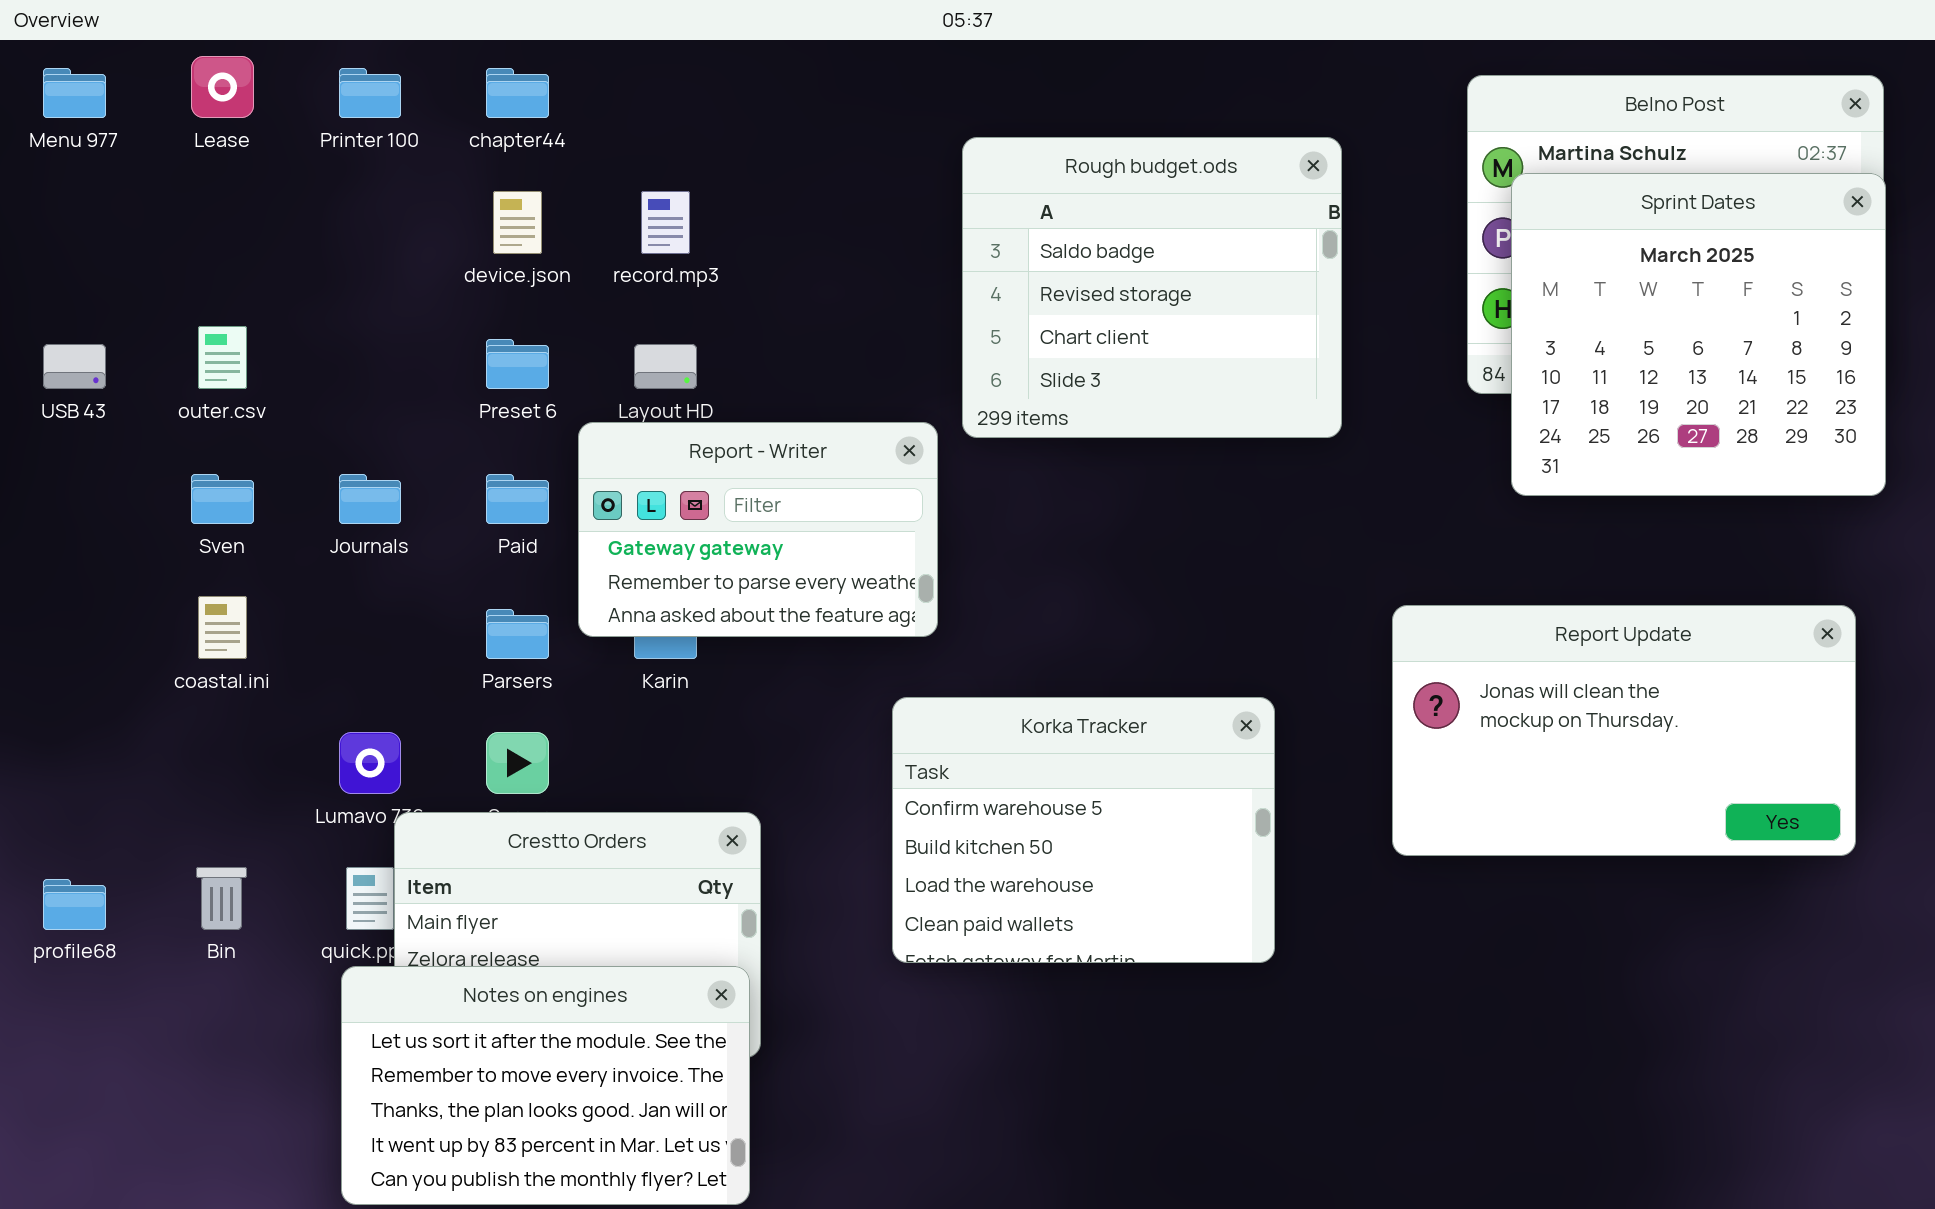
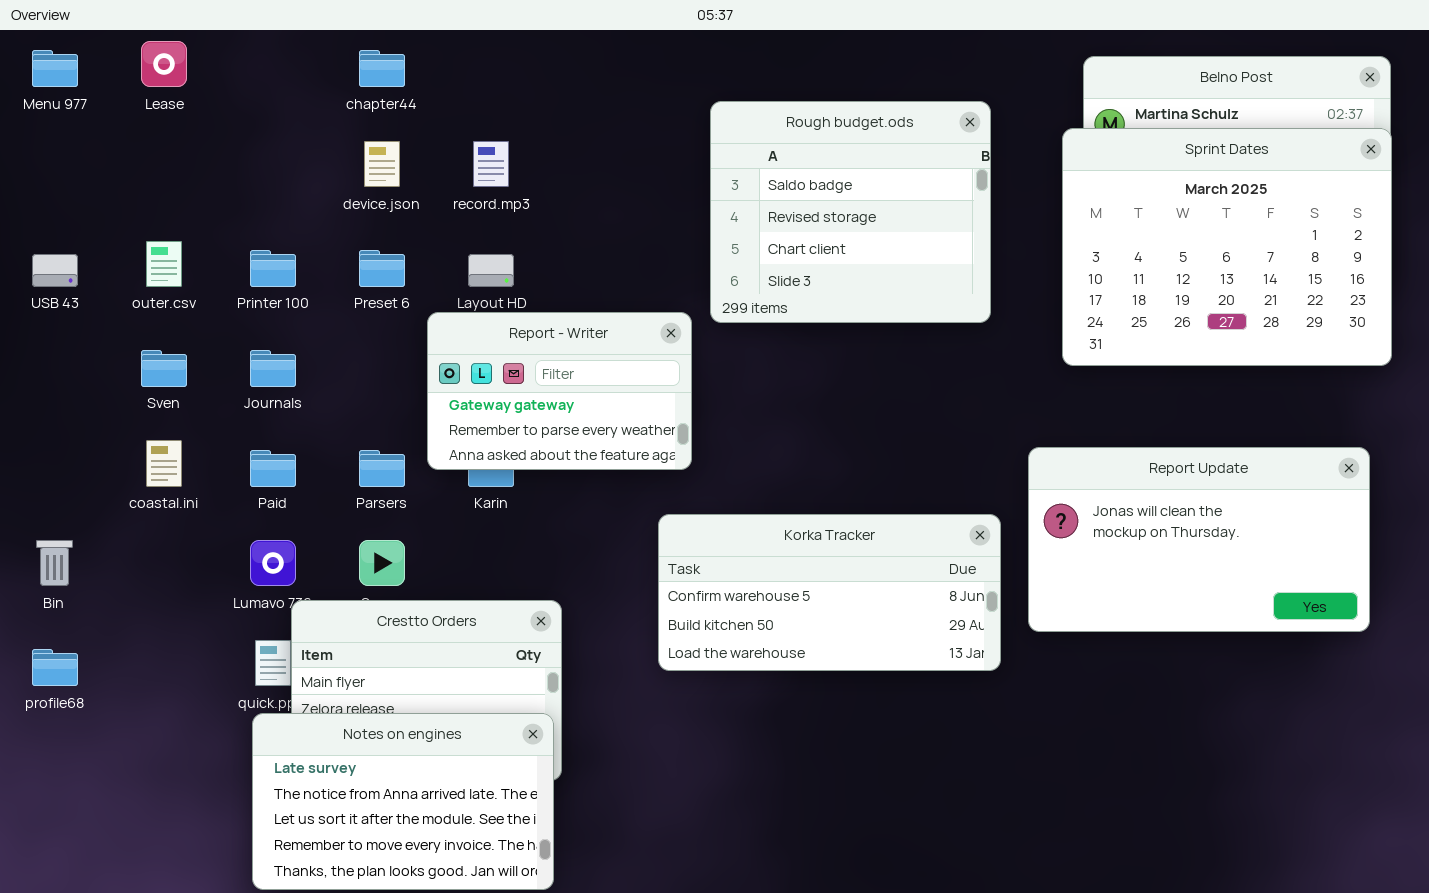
Printer 100: [339,68,401,118] -> [250,250,296,287], moved
Sprint Dates: [1511,173,1886,496] -> [1062,128,1392,366], resized
Paid: [486,474,549,524] -> [250,450,296,487], moved
Korka Tracker: [892,697,1275,963] -> [658,514,1001,671], resized
Bin: [196,867,247,930] -> [36,540,73,586], moved
Notes on engines: [341,966,750,1205] -> [252,713,554,890], scrolled up 2 rows

